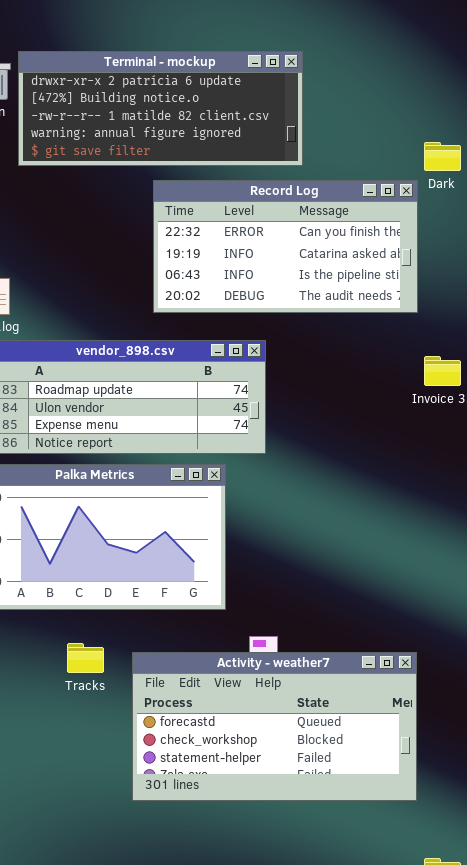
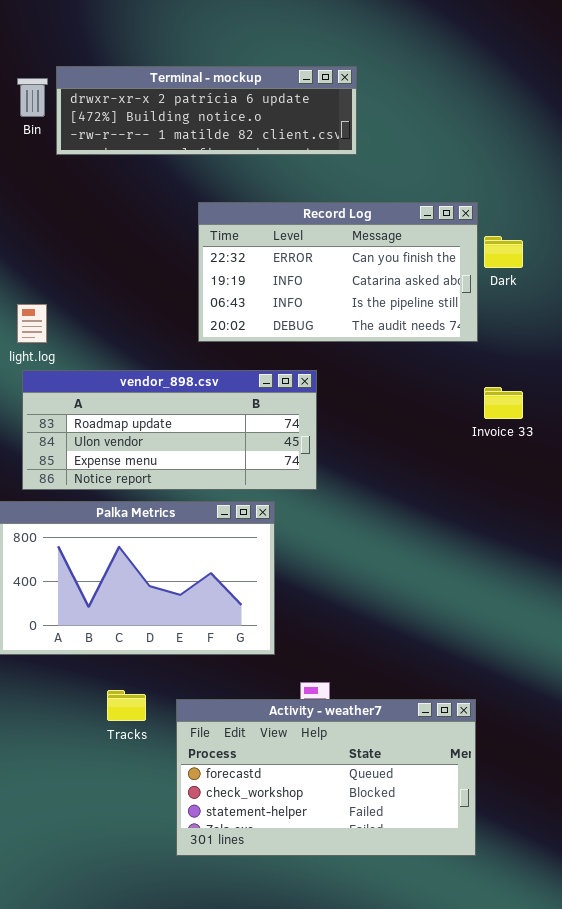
Terminal - mockup: [18,51,303,166] -> [56,66,357,155], resized
Dark: [424,142,461,171] -> [484,236,523,268], moved

